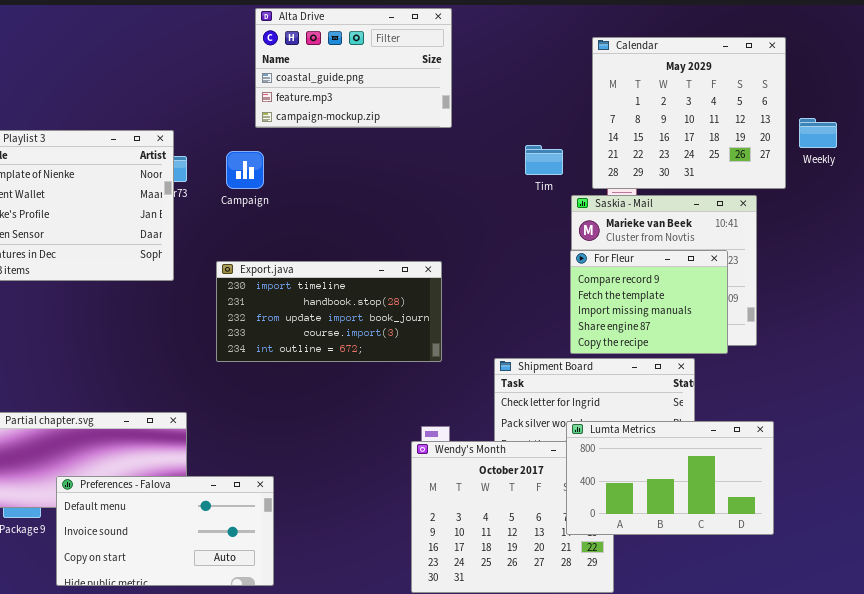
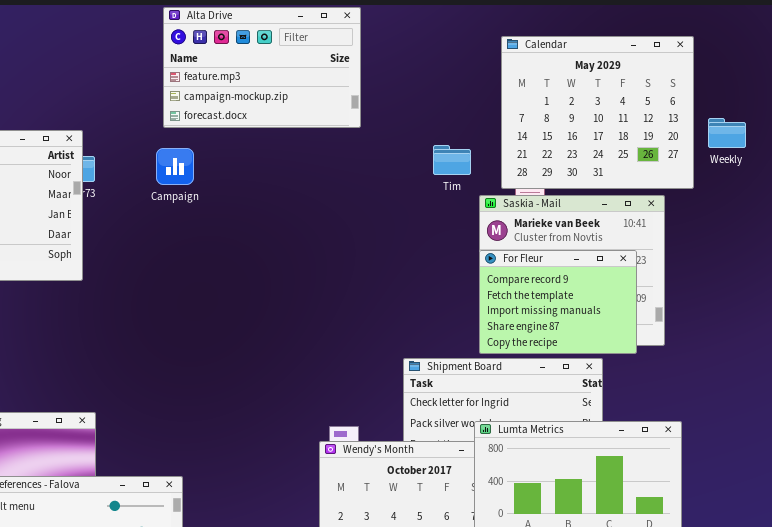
Alta Drive: [255,8,452,128] -> [163,7,361,128], scrolled down 1 row
Campaign: [226,151,264,189] -> [156,148,194,185], moved
Export.java: [216,261,442,362] -> none, closed

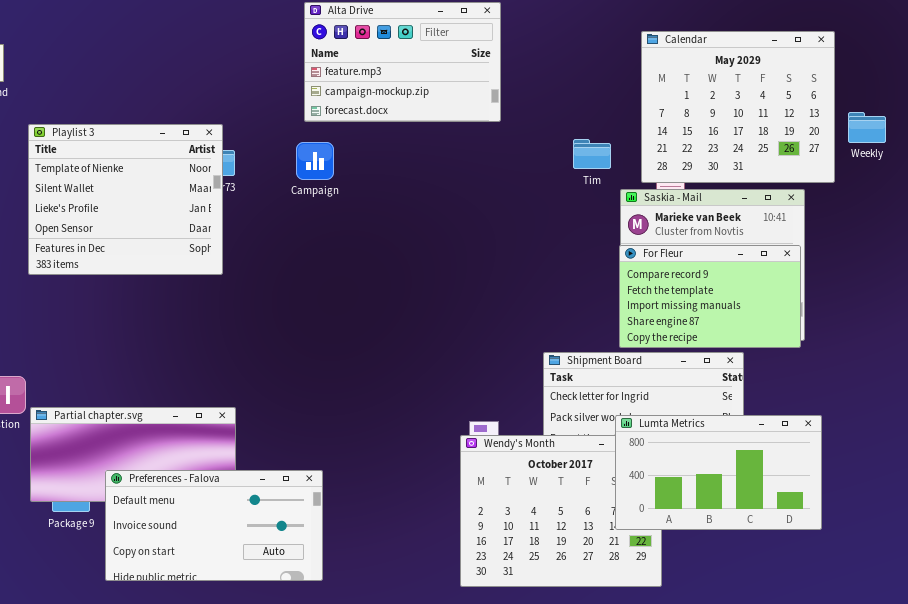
For Fleur: [479,250,637,354] -> [619,245,801,348], resized

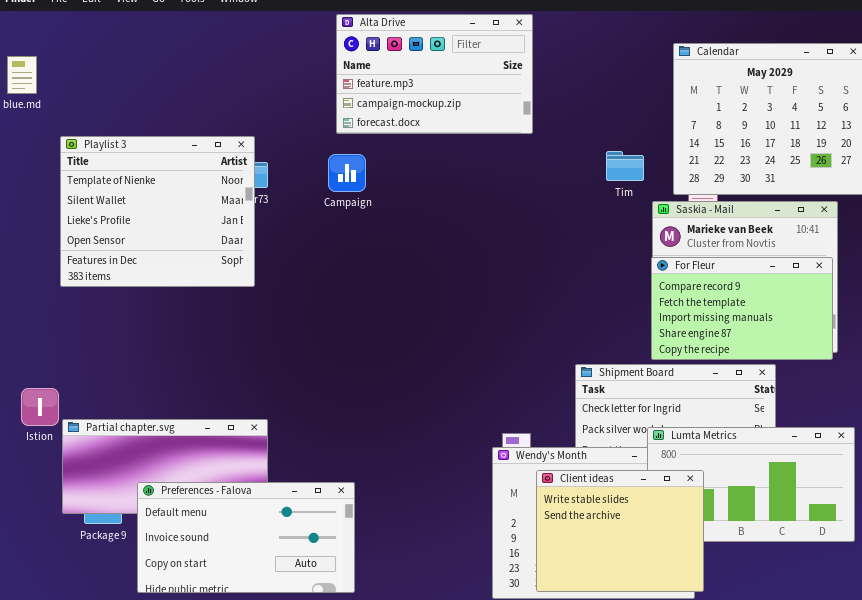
Client ideas: none -> [536,470,704,592], opened

